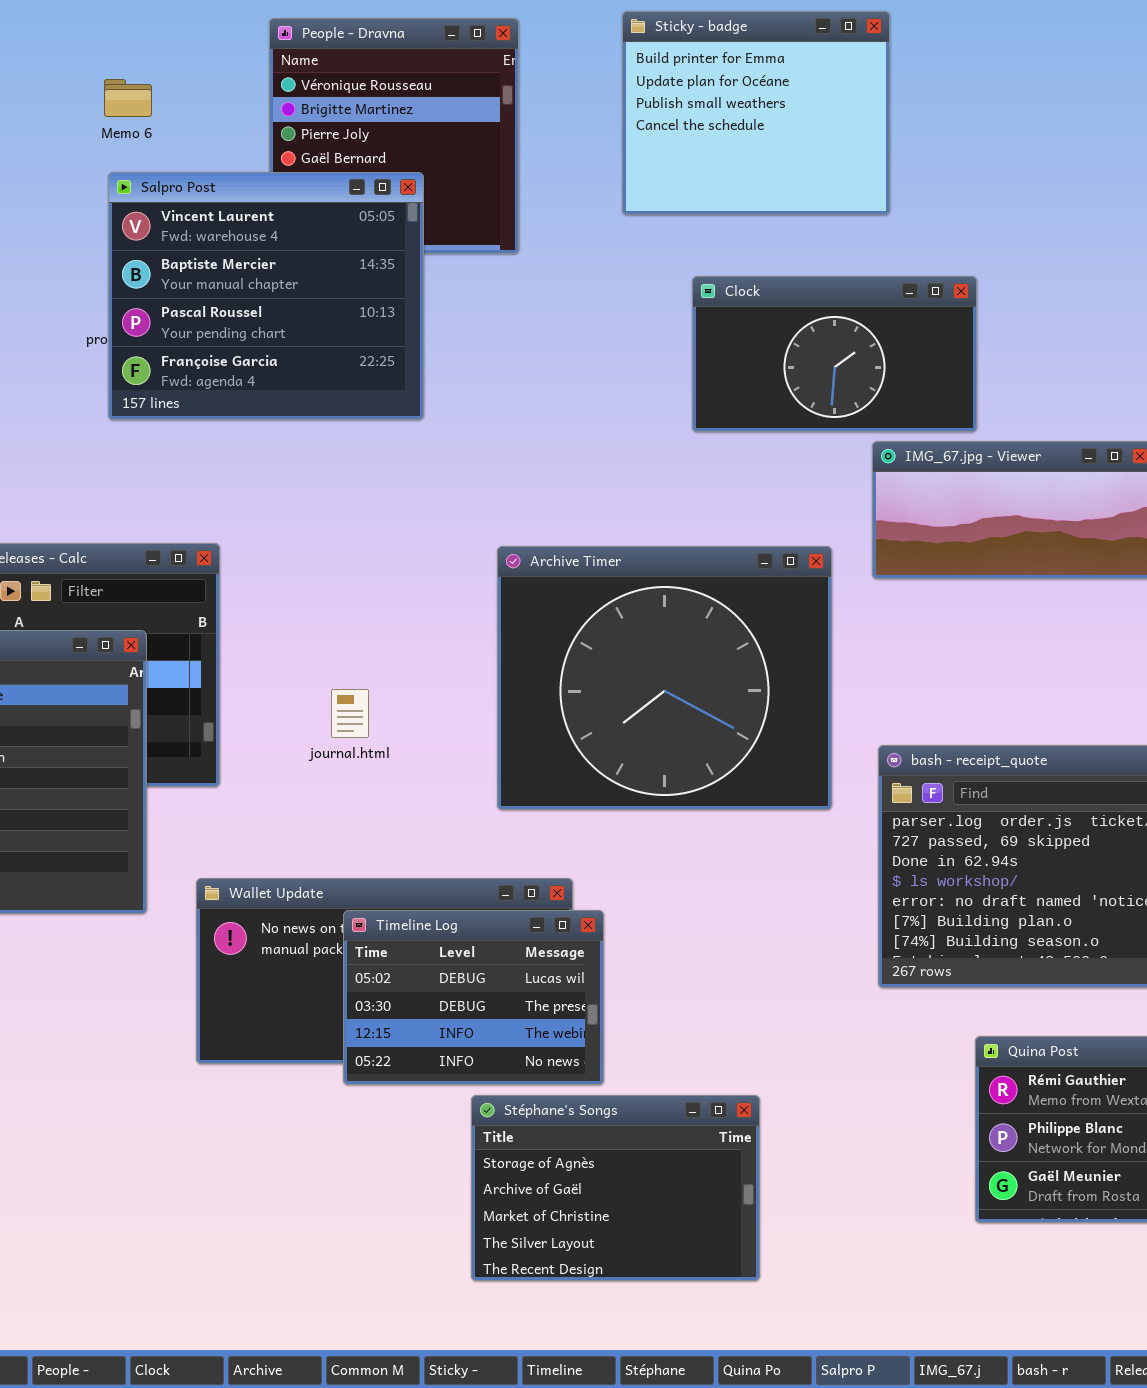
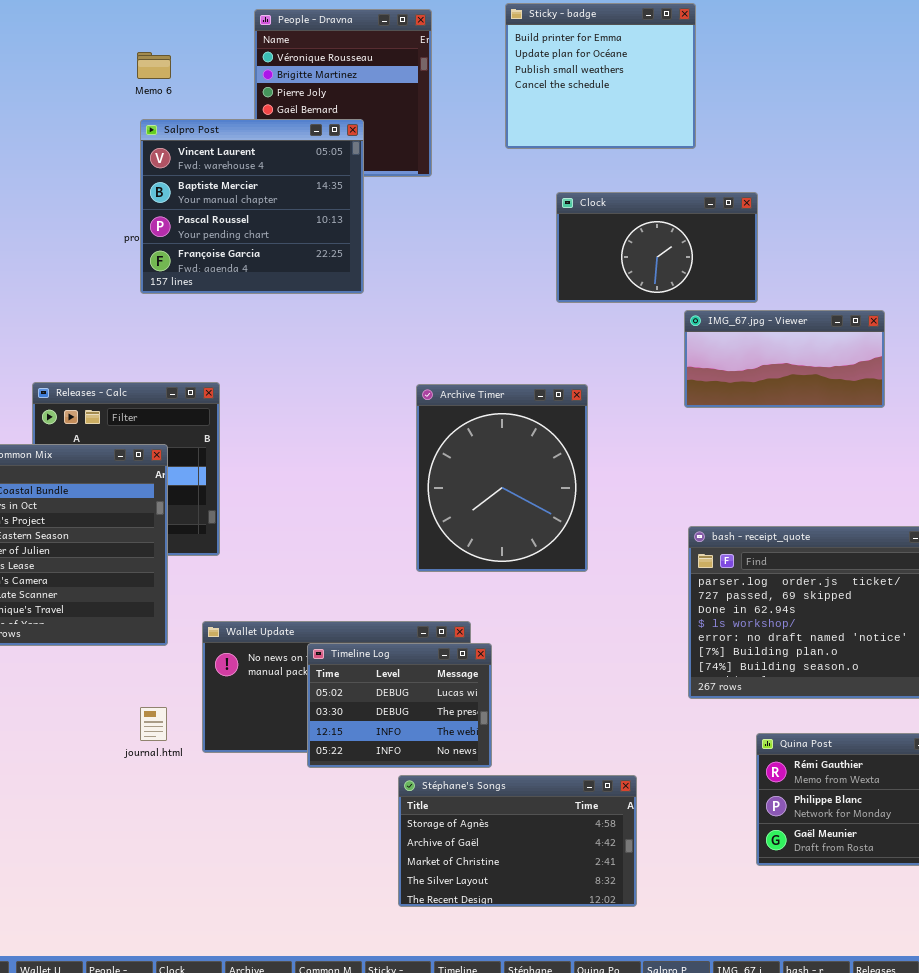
Archive Timer: [497,546,832,810] -> [416,384,588,572], resized
journal.html: [331,689,369,738] -> [140,707,167,741], moved
Stéphane's Songs: [471,1095,760,1281] -> [398,775,637,907], resized

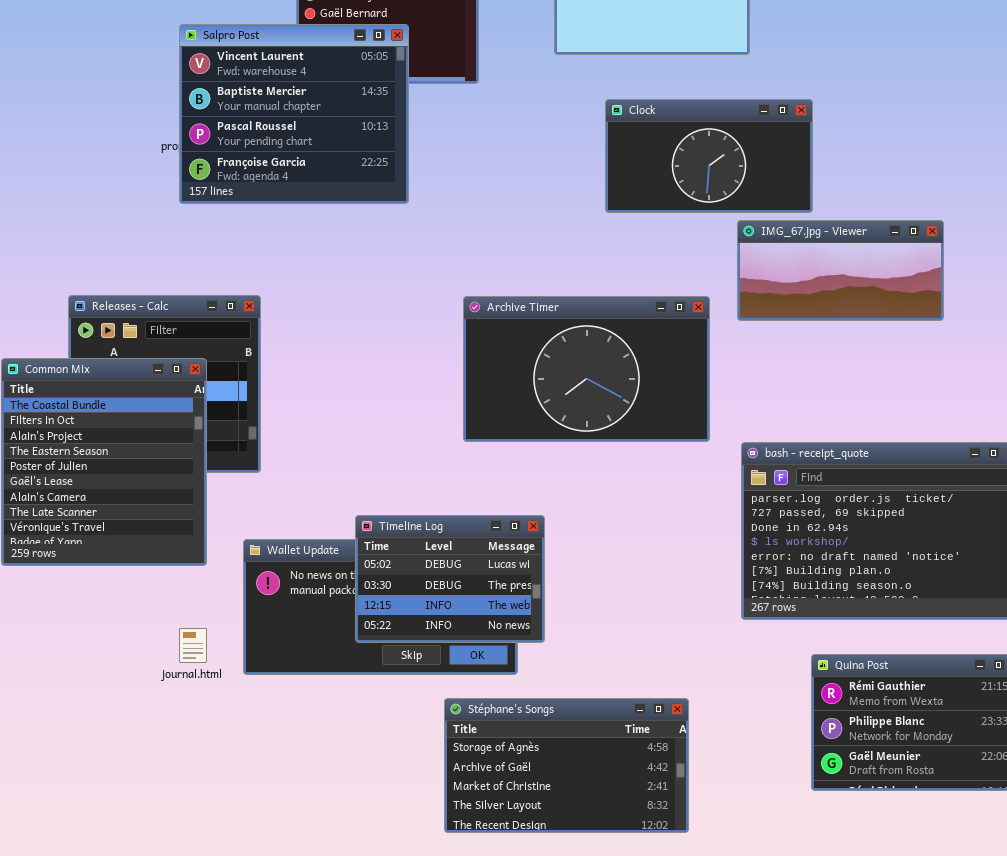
Archive Timer: [416,384,588,572] -> [463,296,710,442], resized
Timeline Log: [307,643,492,768] -> [355,515,545,643], moved

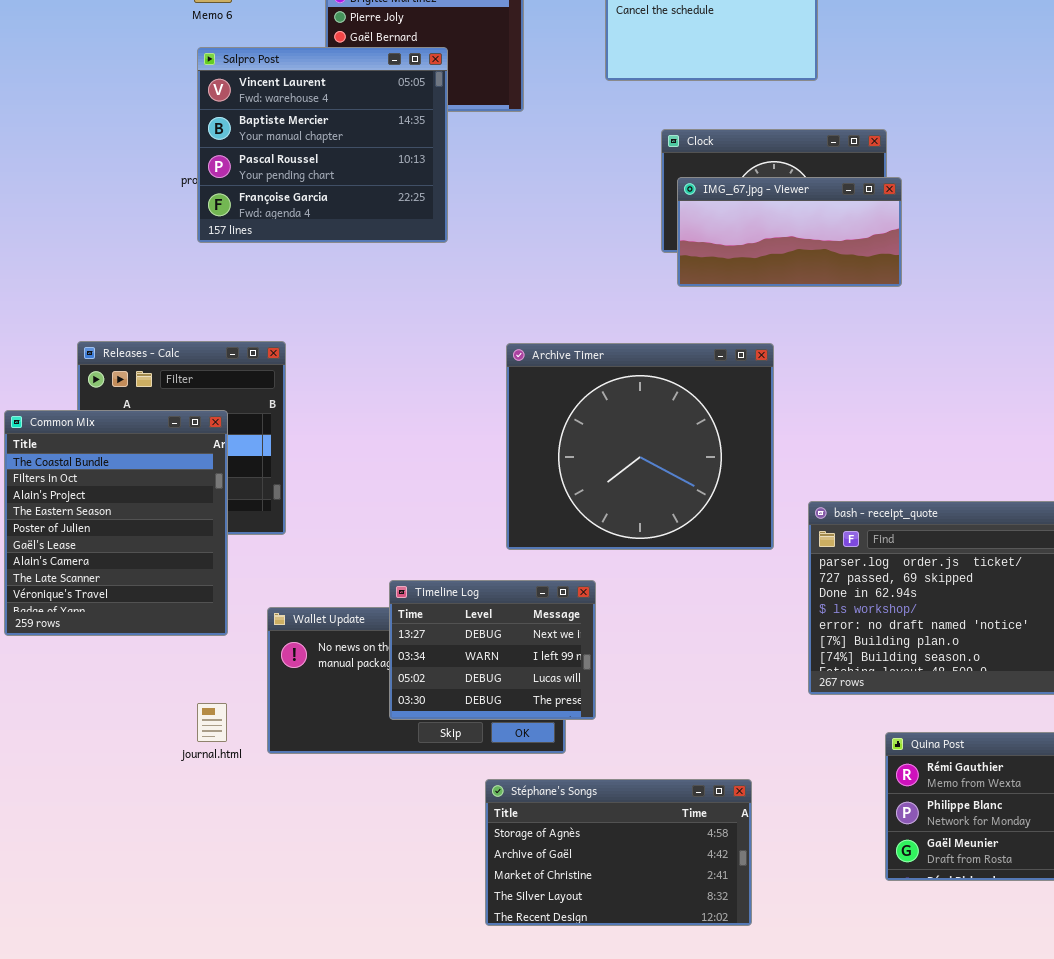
IMG_67.jpg - Viewer: [737,220,944,321] -> [677,177,902,287], moved
Archive Timer: [463,296,710,442] -> [506,343,774,550], resized
Timeline Log: [355,515,545,643] -> [389,580,596,720], scrolled up 2 rows

